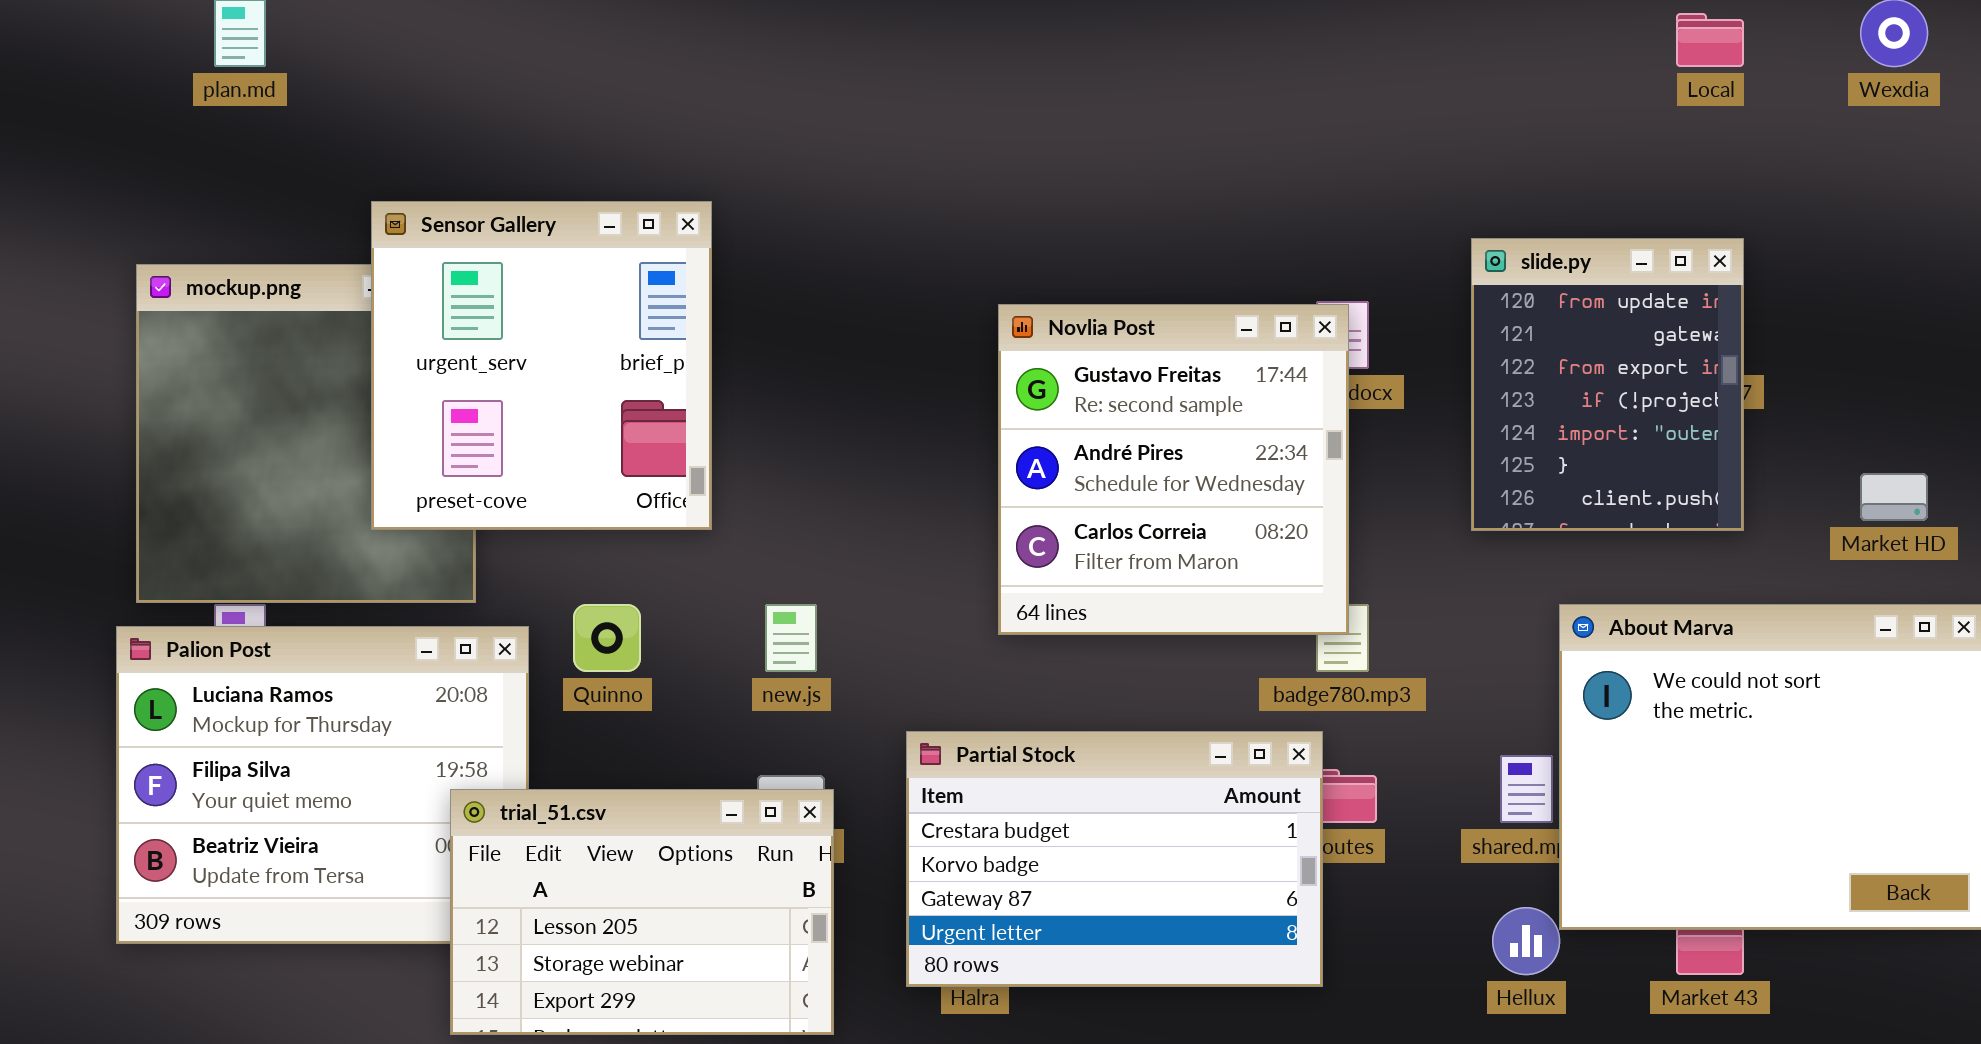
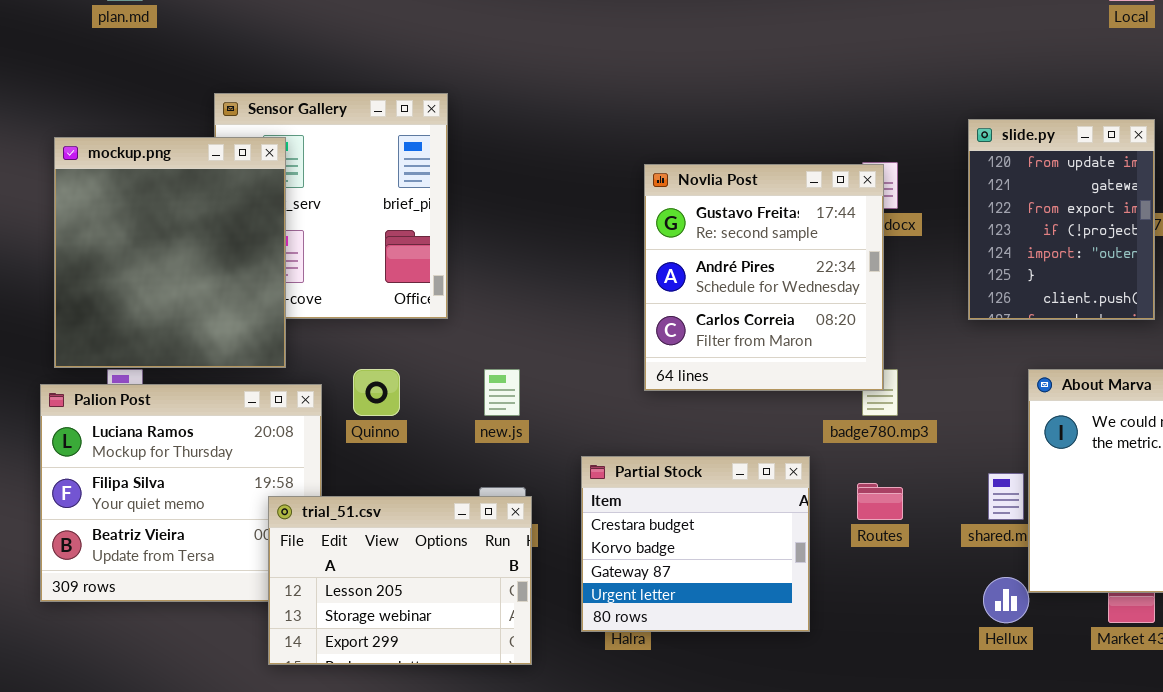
mockup.png: [136,264,476,603] -> [54,137,286,368], raised
Partial Stock: [906,731,1323,987] -> [581,456,810,632], resized

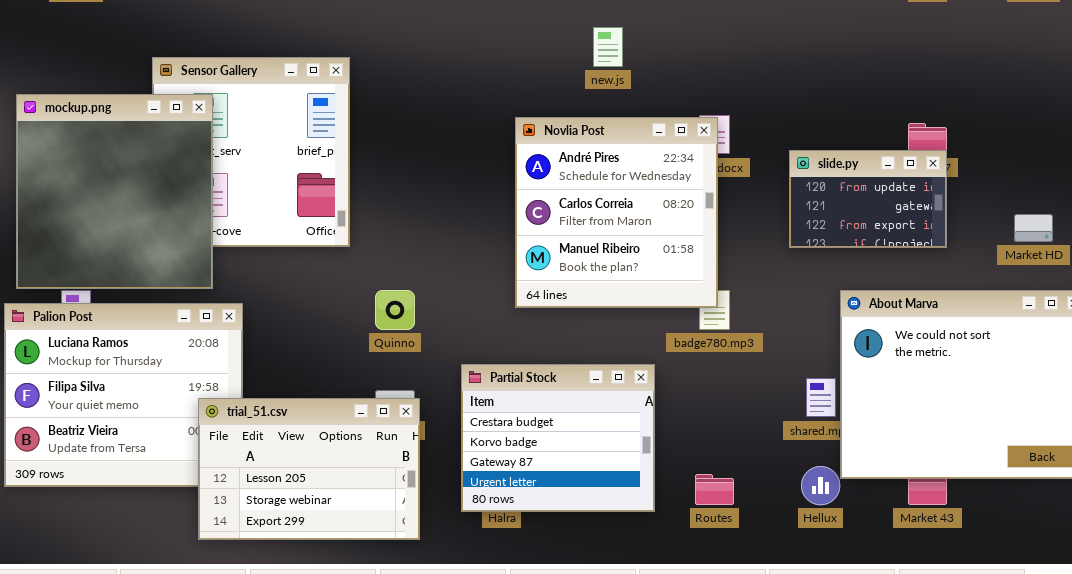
slide.py: [968,119,1155,320] -> [789,150,947,248], resized
Novlia Post: [644,164,884,391] -> [515,117,718,308], scrolled down 1 row
Quinno: [353,369,400,416] -> [375,290,415,330], moved
new.js: [484,369,520,416] -> [593,27,623,67], moved
Routes: [857,483,903,520] -> [695,474,734,505], moved

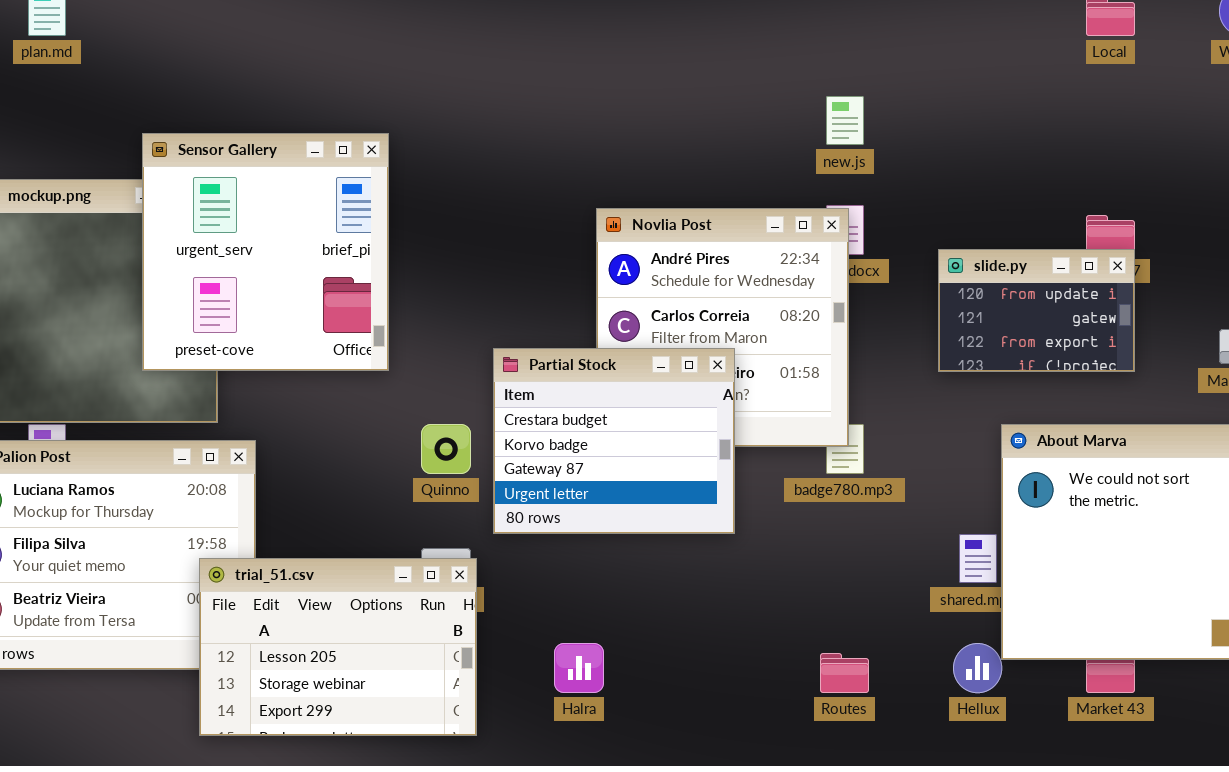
new.js: [593,27,623,67] -> [826,96,864,145], moved
Sensor Gallery: [152,57,350,247] -> [142,133,389,371], raised
Partial Stock: [461,364,655,512] -> [493,348,735,534], moved

